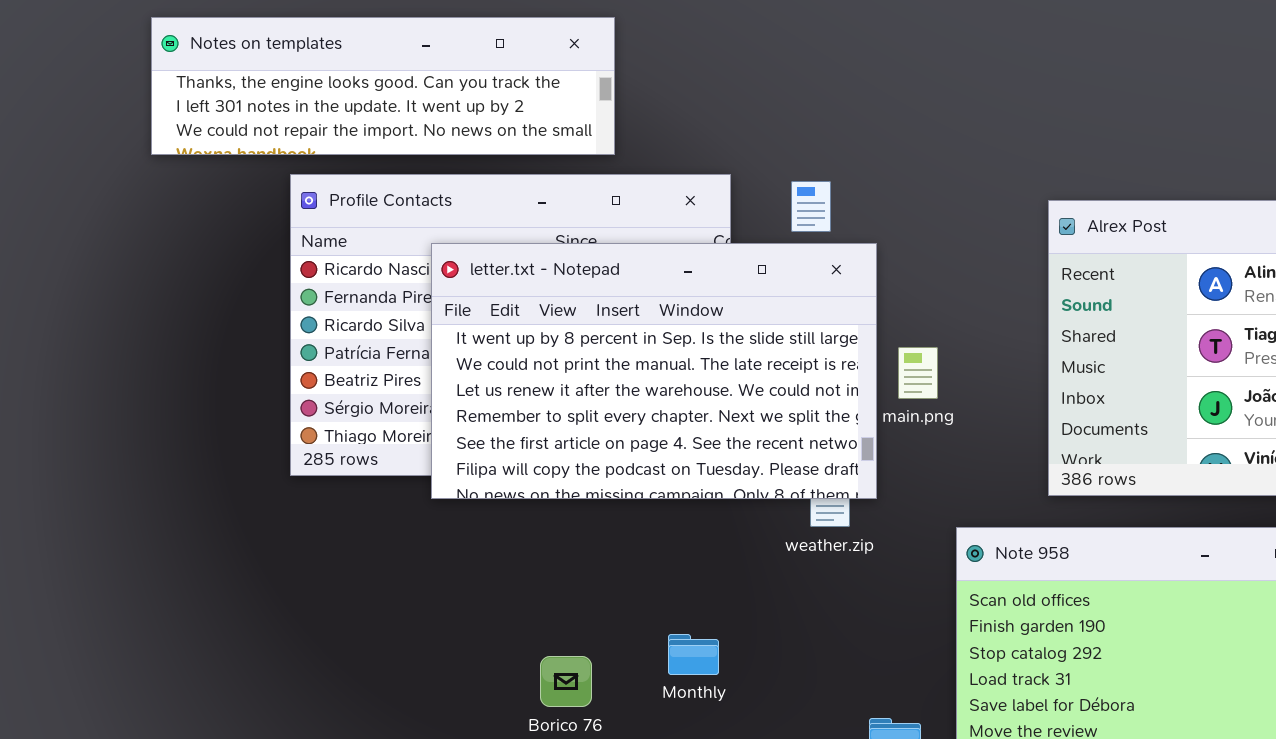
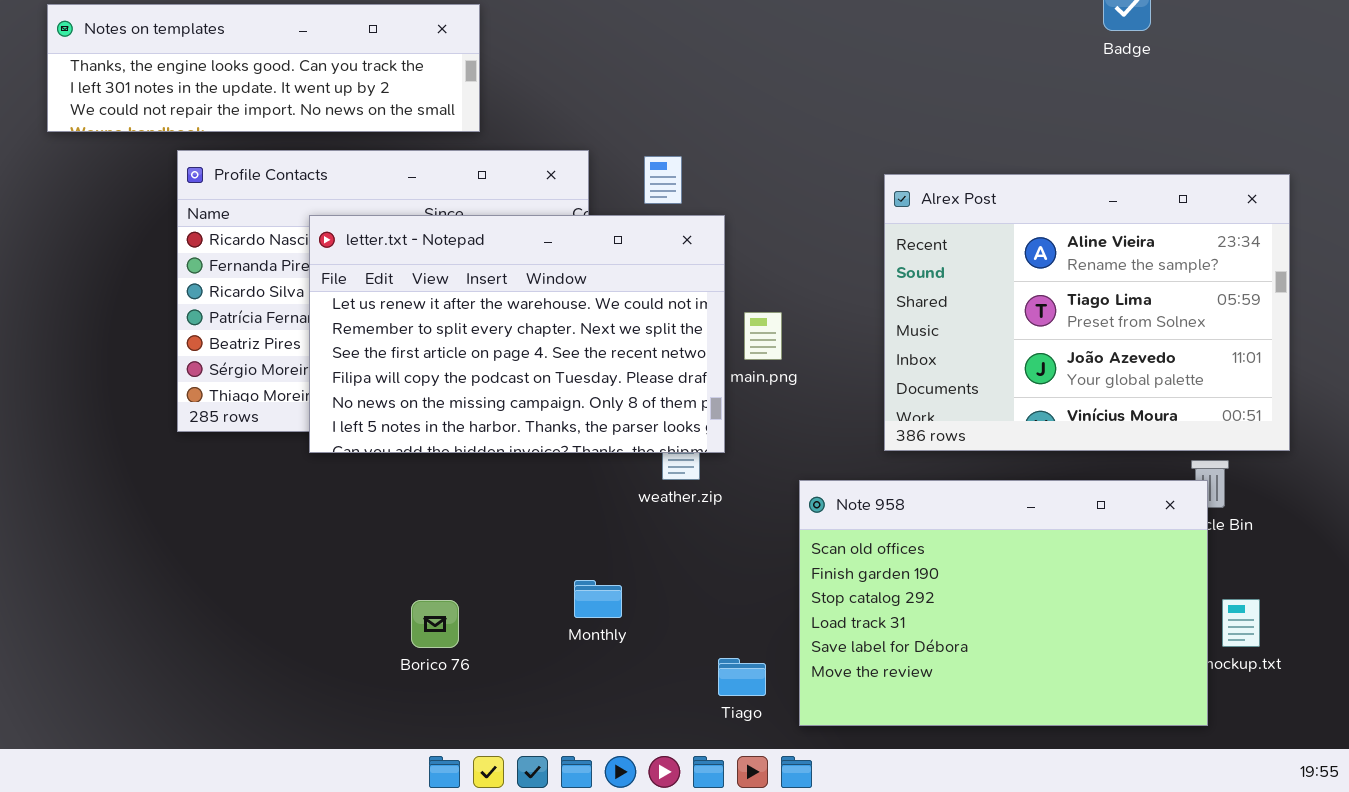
letter.txt - Notepad: [431,243,877,499] -> [309,215,725,453], scrolled down 2 rows
Monthly: [668,634,719,675] -> [574,580,622,618], moved

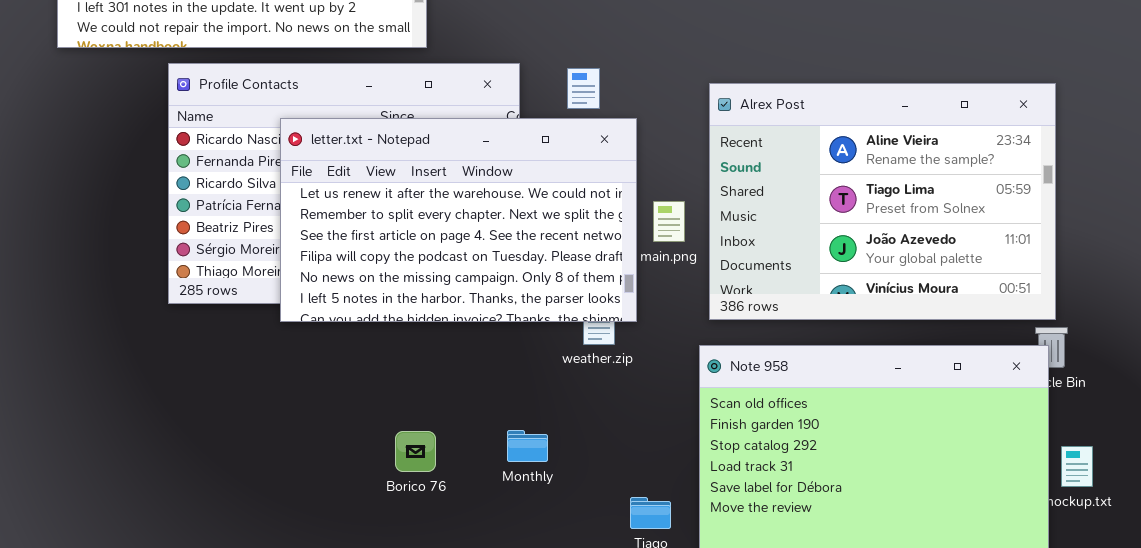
Alrex Post: [884,174,1290,451] -> [709,83,1056,320], moved
Borico 76: [411,600,459,648] -> [395,431,436,472], moved

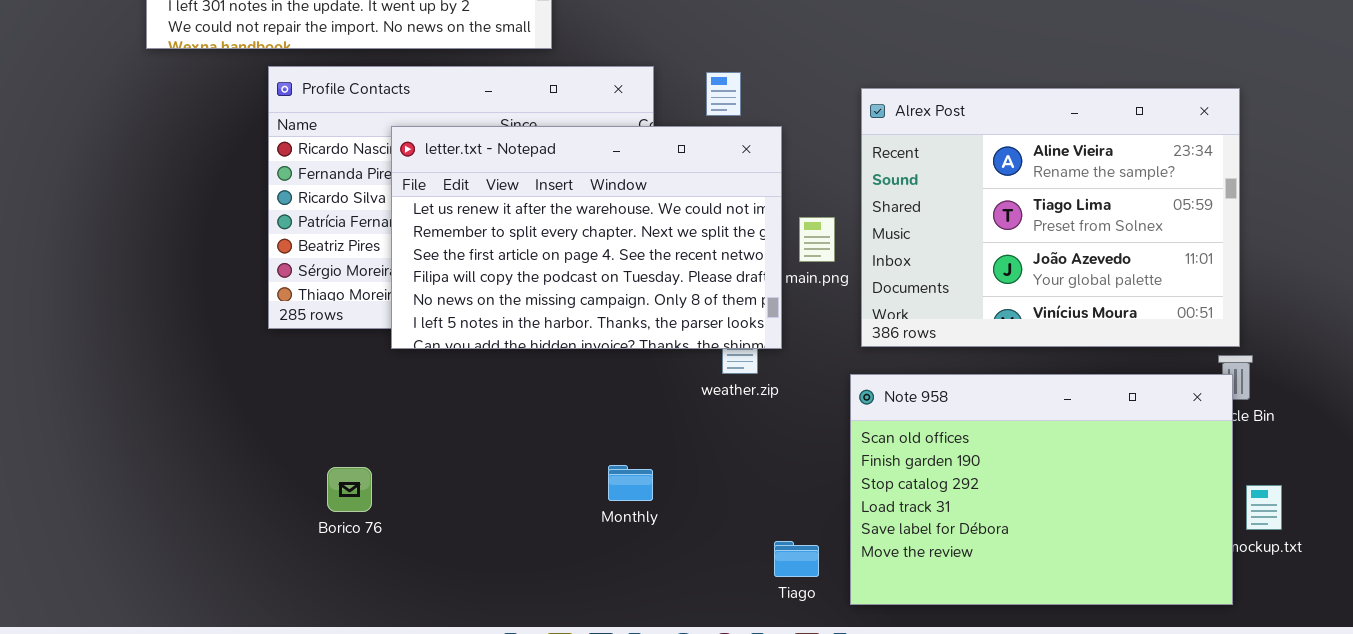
Monthly: [507,430,548,462] -> [608,465,653,501], moved
Borico 76: [395,431,436,472] -> [327,467,372,512], moved

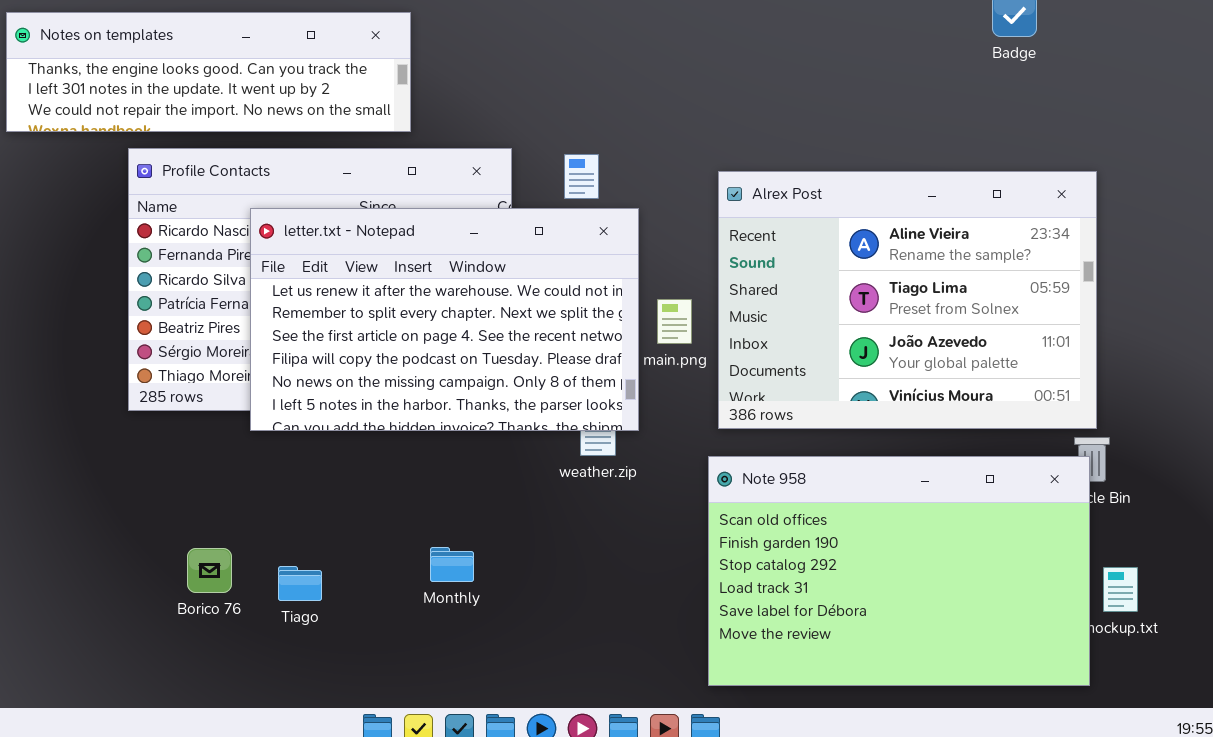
Monthly: [608,465,653,501] -> [430,547,474,582], moved
Tiago: [774,541,819,577] -> [278,566,322,601], moved

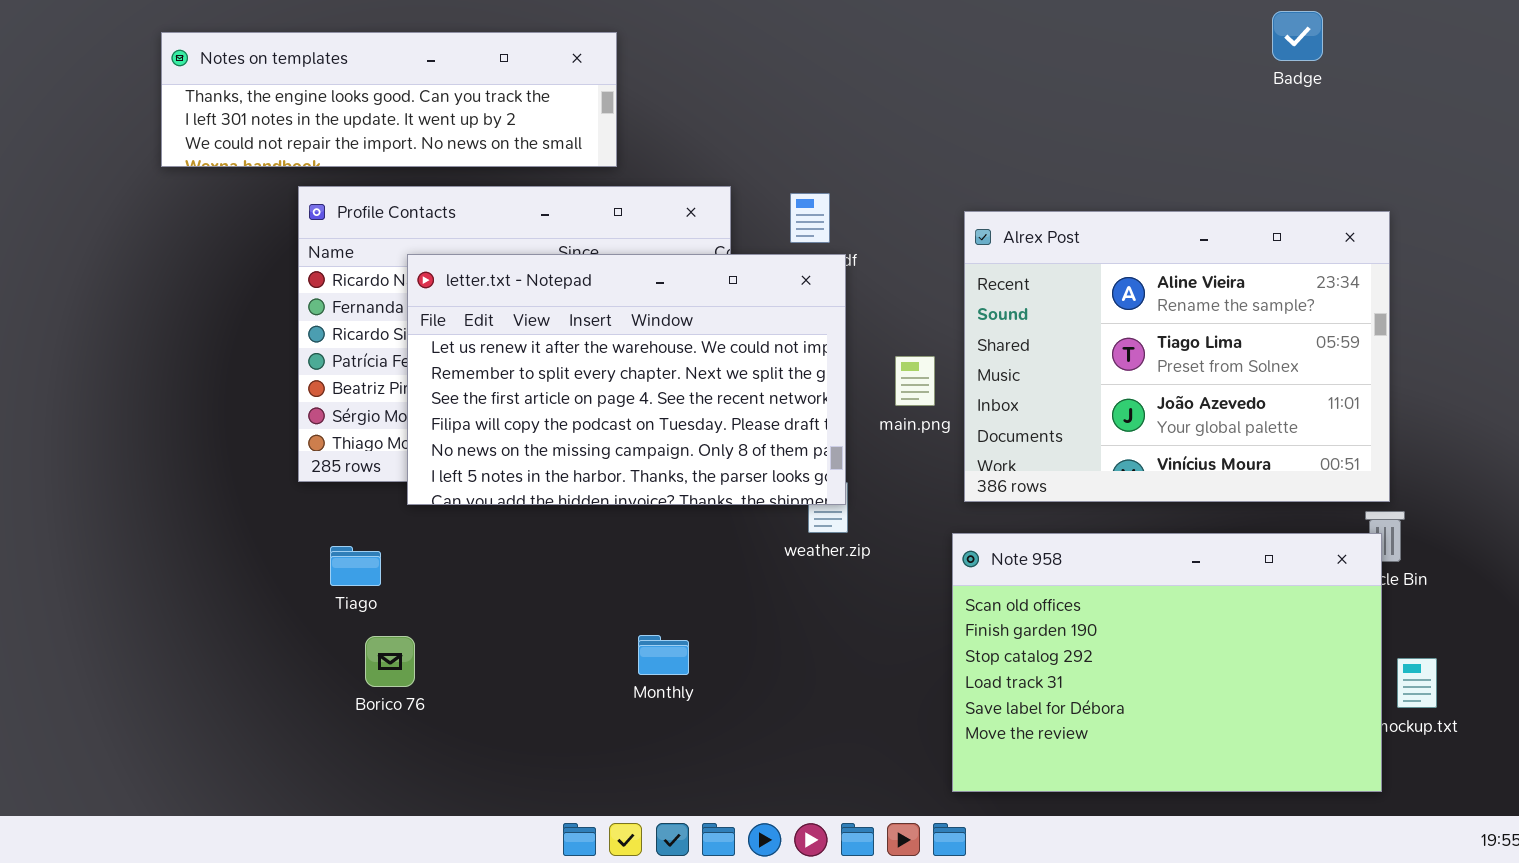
letter.txt - Notepad: [250,208,639,431] -> [407,254,846,505], moved
Tiago: [278,566,322,601] -> [330,546,381,586], moved

